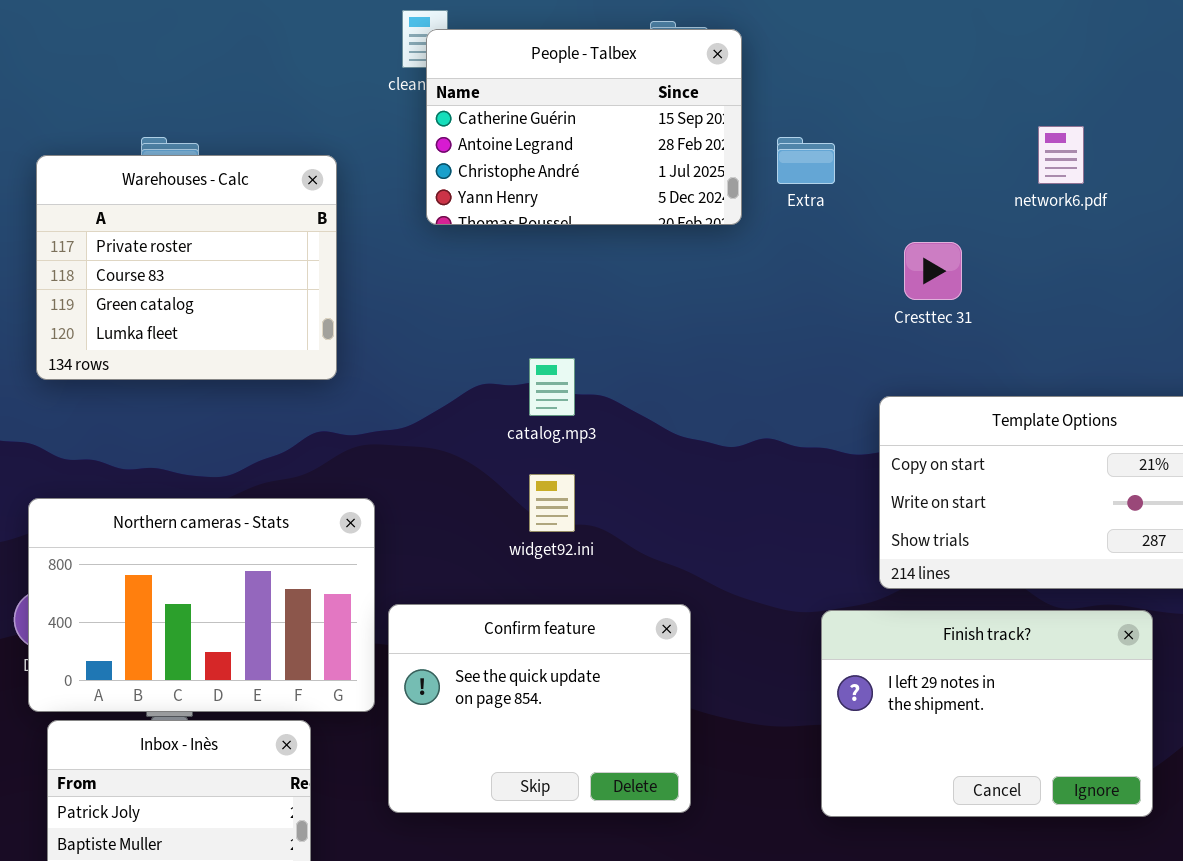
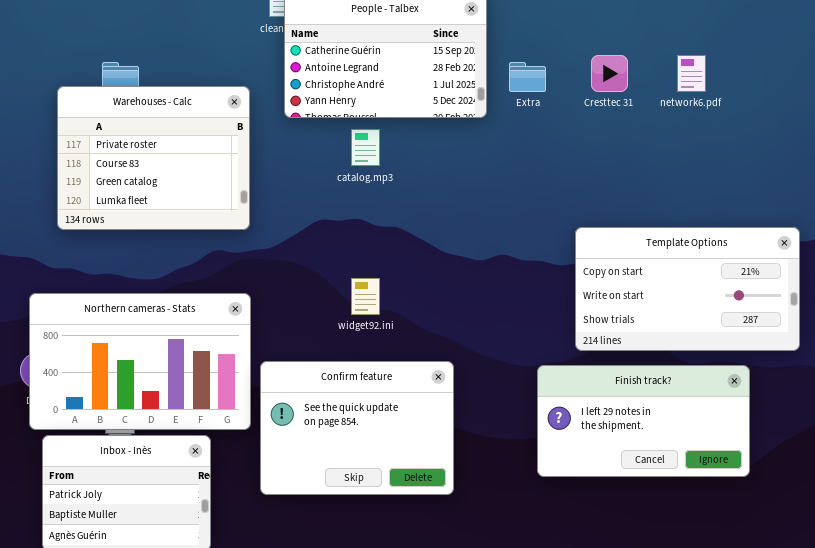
Warehouses - Calc: [36,155,337,380] -> [57,86,250,230], moved
Cresttec 31: [904,242,962,300] -> [591,55,628,92], moved
catalog.mp3: [529,358,575,416] -> [351,129,380,166], moved
Finish track?: [821,610,1153,817] -> [537,365,750,477], resized

